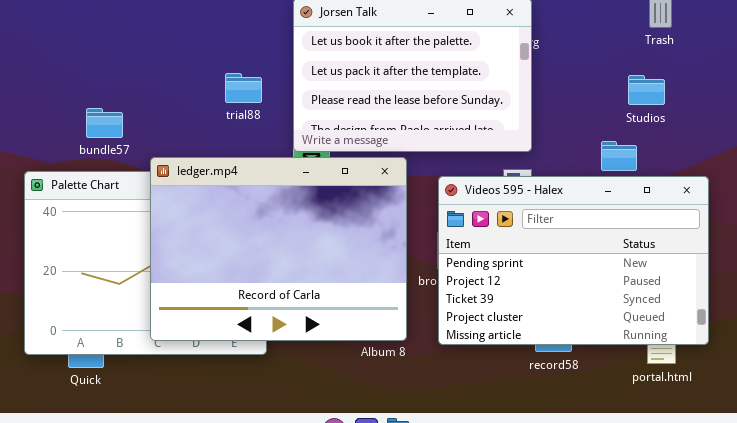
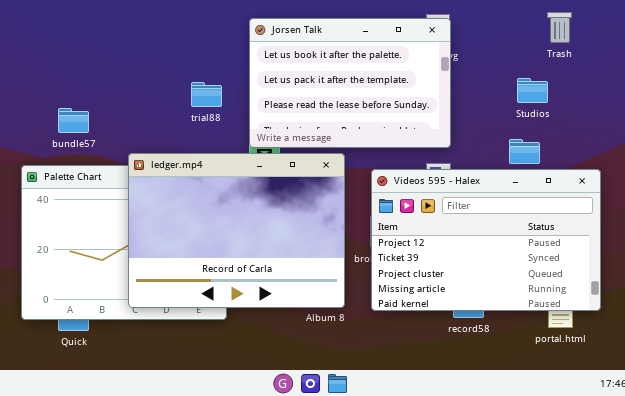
Studios: [628,75,665,105] -> [517,78,548,103], moved
bundle57: [86,108,123,138] -> [58,108,89,133], moved
Videos 595 - Halex: [438,176,709,345] -> [371,169,601,311], scrolled down 1 row

